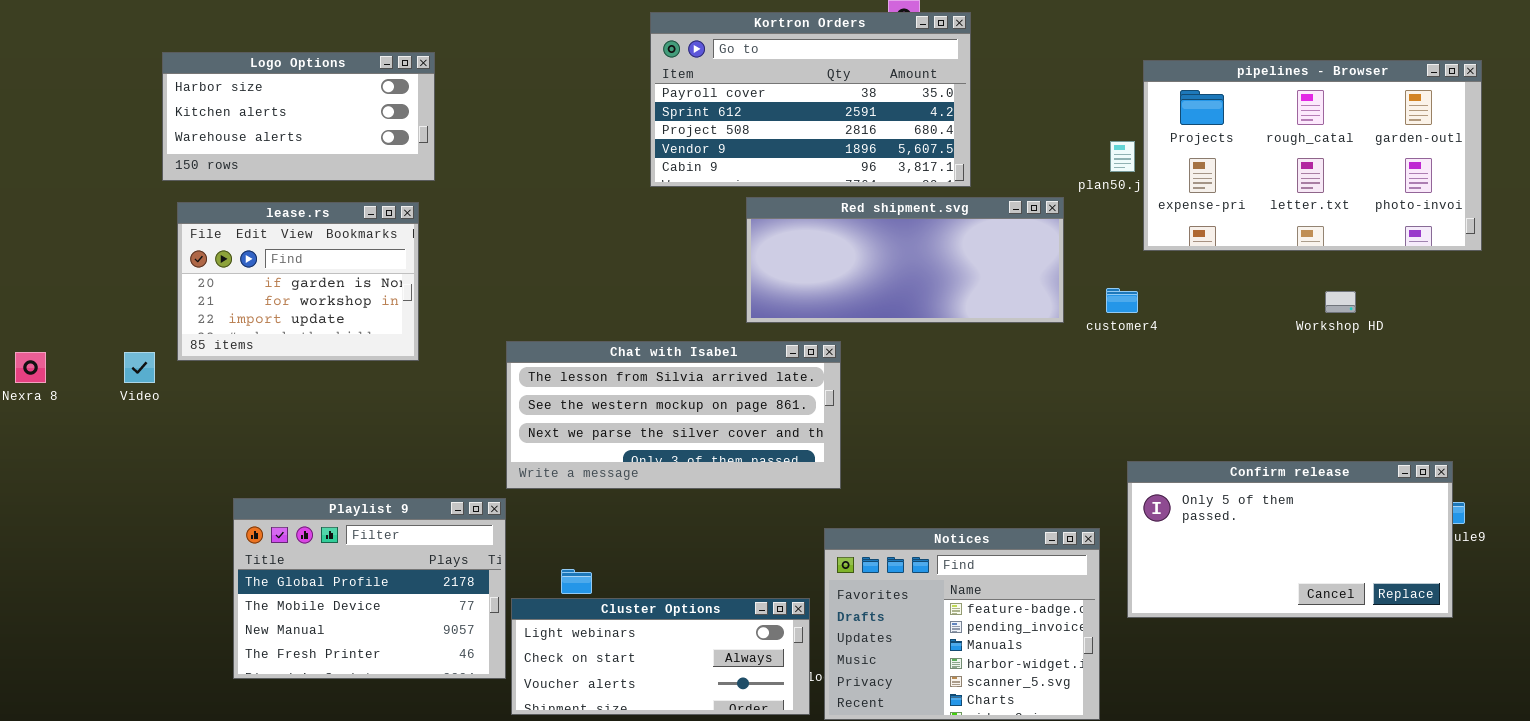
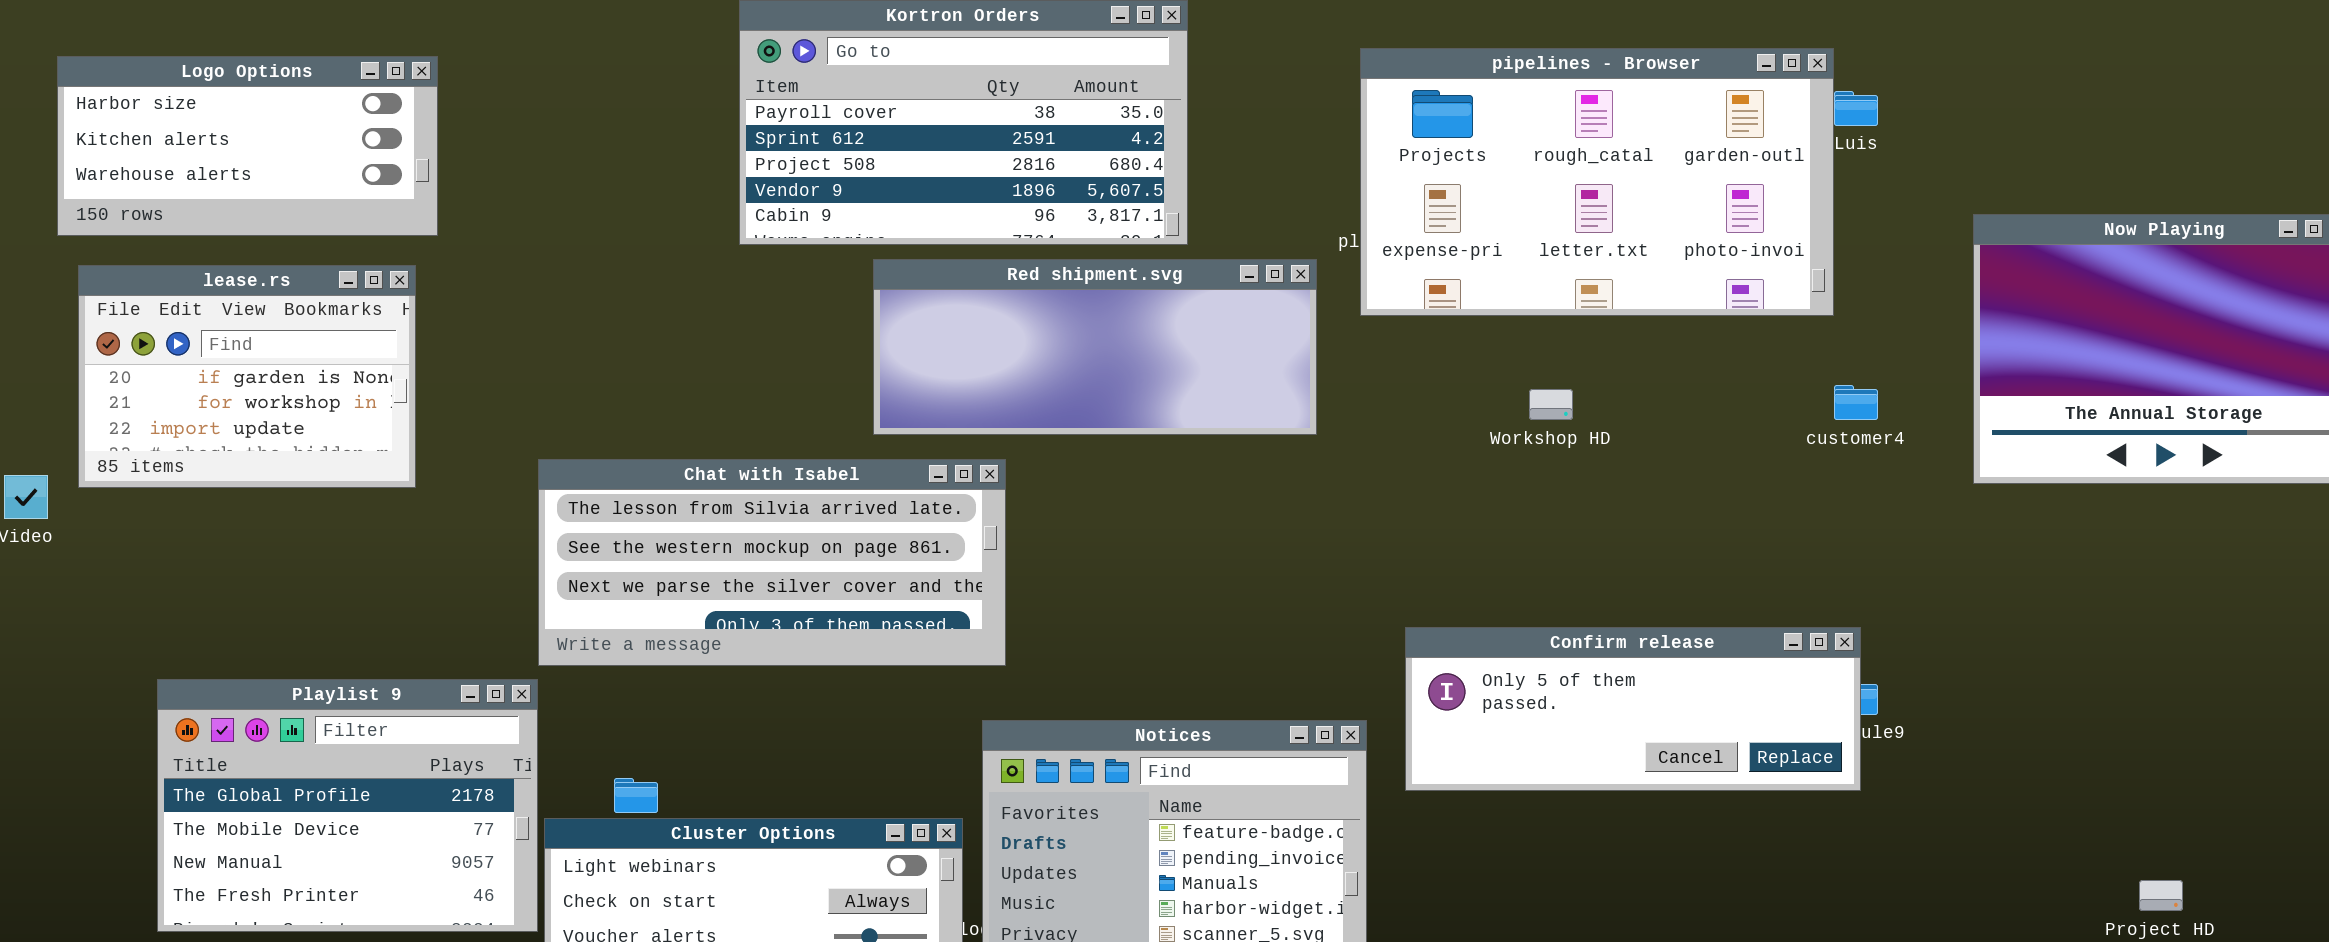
pipelines - Browser: [1143,60,1482,251] -> [1360,48,1834,316], moved
customer4: [1106,288,1138,313] -> [1834,385,1878,420], moved
Workshop HD: [1325,291,1356,313] -> [1529,389,1573,420], moved
Confirm release: [1127,461,1453,618] -> [1405,627,1861,791], resized

